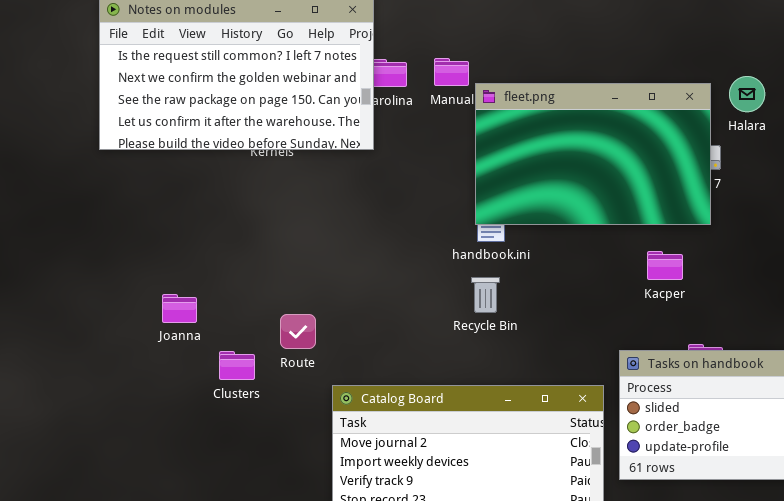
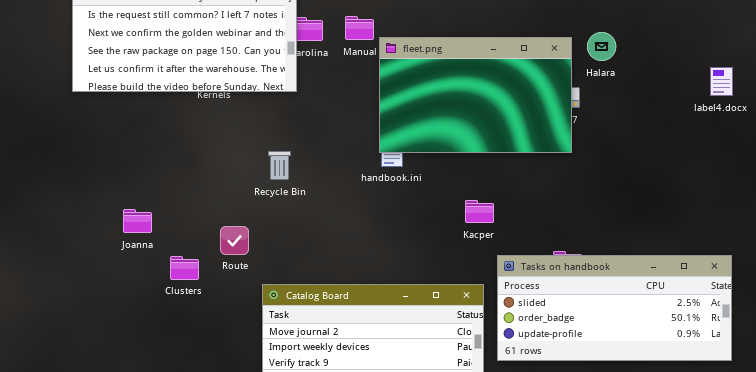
Kacper: [647,251,683,280] -> [465,200,494,223], moved
Recycle Bin: [471,277,500,313] -> [268,151,291,180], moved

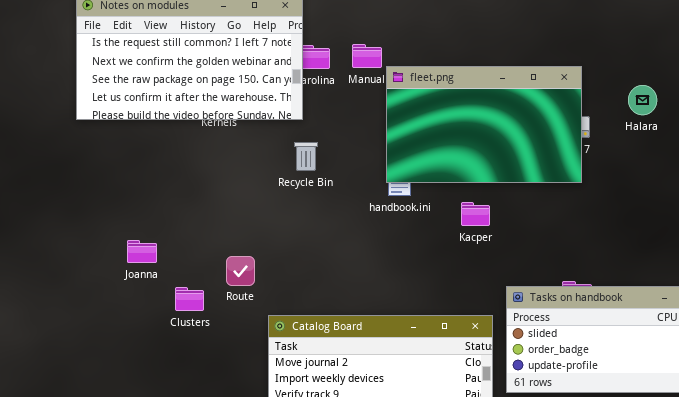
Halara: [587,32,616,61] -> [628,85,657,115], moved
Recycle Bin: [268,151,291,180] -> [294,142,318,171], moved
Kacper: [465,200,494,223] -> [461,202,490,226], moved

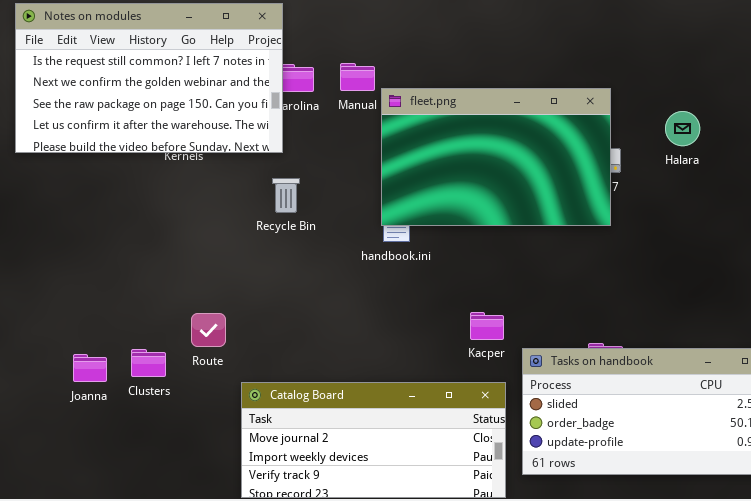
Kacper: [461,202,490,226] -> [470,312,504,340], moved
Joanna: [127,240,157,263] -> [73,354,107,382], moved

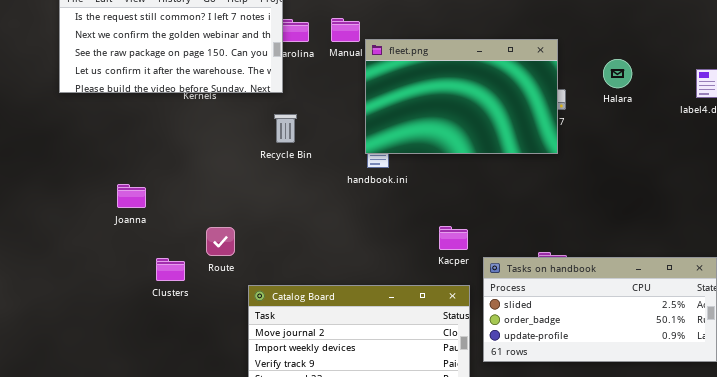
Joanna: [73,354,107,382] -> [117,184,146,208], moved

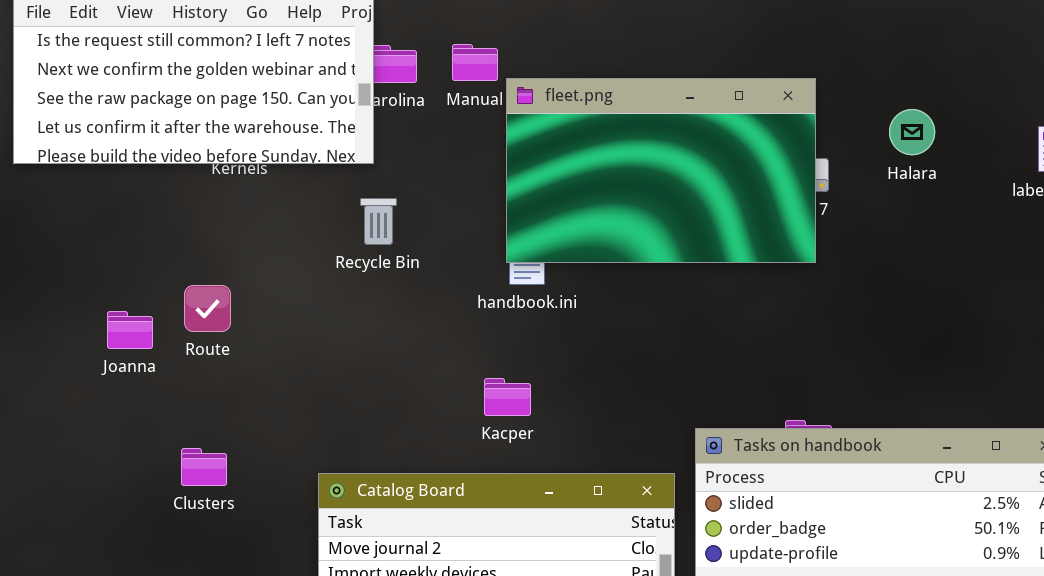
Kacper: [439,226,468,250] -> [484,378,531,416], moved
Route: [206,227,235,256] -> [184,285,231,332], moved
Clusters: [156,258,185,281] -> [181,448,227,486], moved

